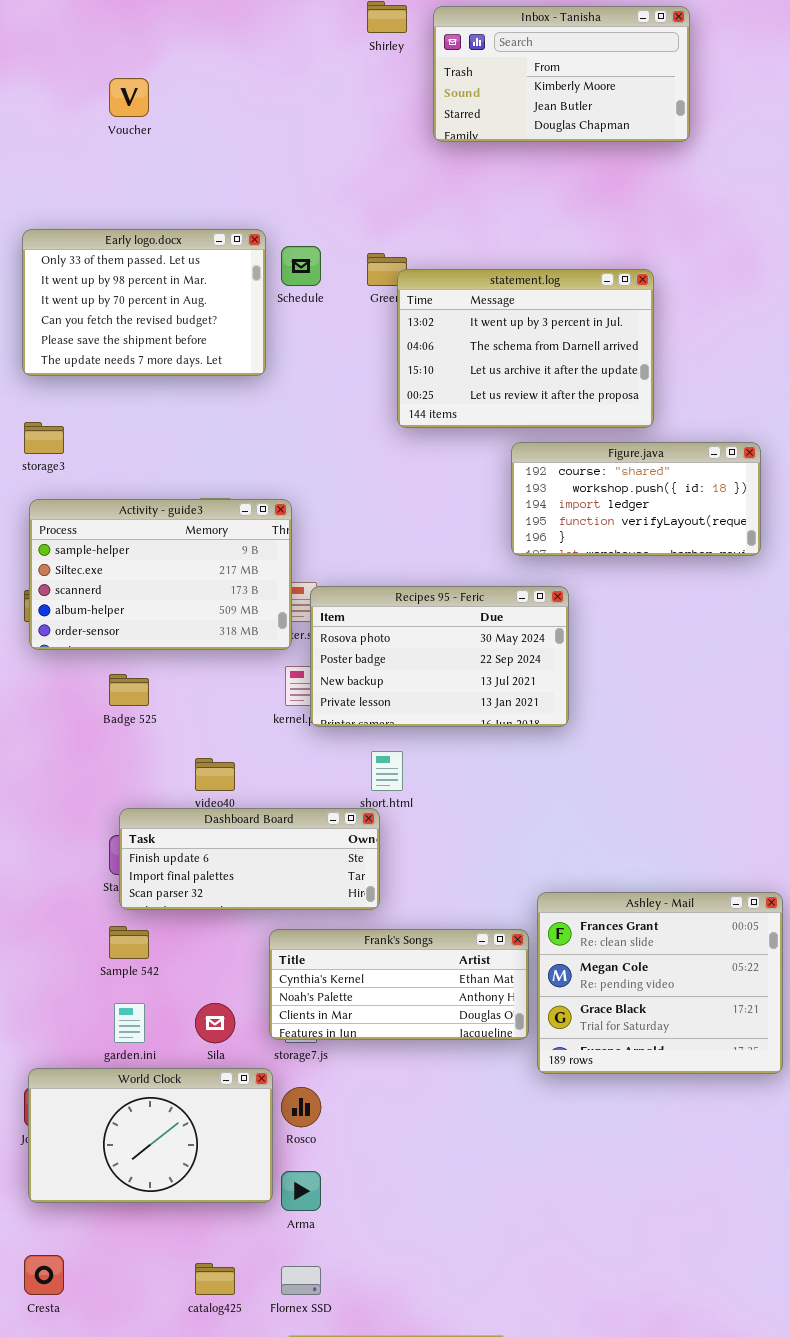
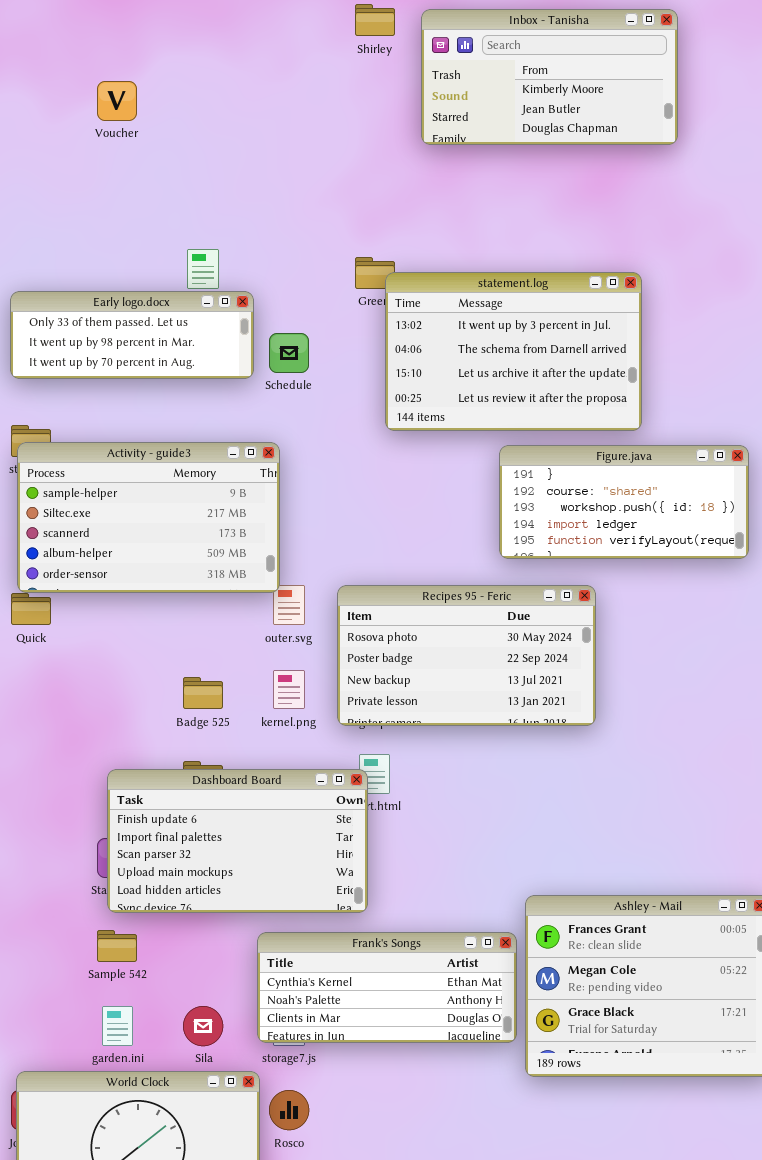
Early logo.docx: [22,229,266,376] -> [10,291,254,379], resized
Schedule: [281,246,321,286] -> [269,333,309,373], moved
Figure.java: [511,442,761,556] -> [499,445,749,559], scrolled up 1 row
Activity - guide3: [29,499,292,650] -> [17,442,280,593], moved
Recipes 95 - Feric: [310,586,569,727] -> [337,585,596,726], moved
Badge 525: [109,674,149,706] -> [183,677,223,709], moved
Dashboard Board: [119,808,380,910] -> [107,769,368,913], resized

